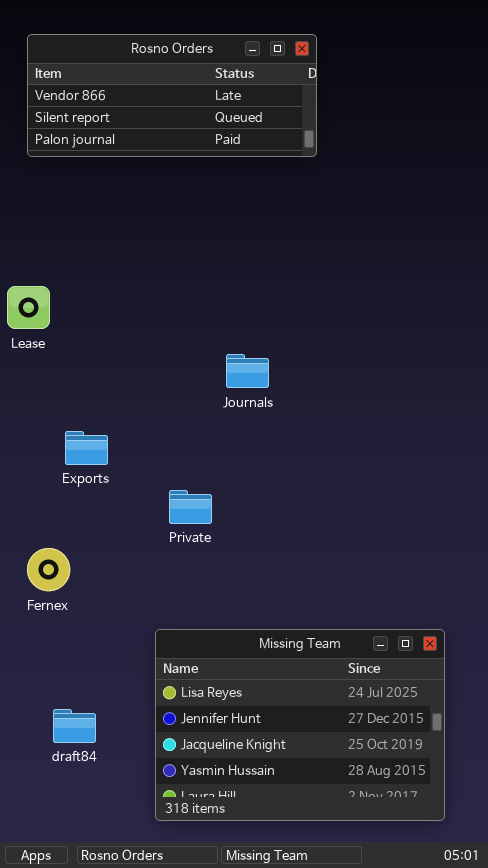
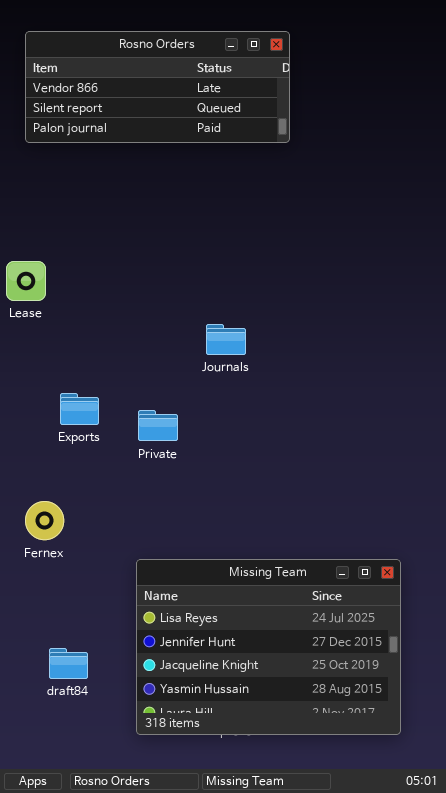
Private: [169,490,212,524] -> [138,410,178,441], moved
Missing Team: [155,629,445,821] -> [136,559,401,735], moved

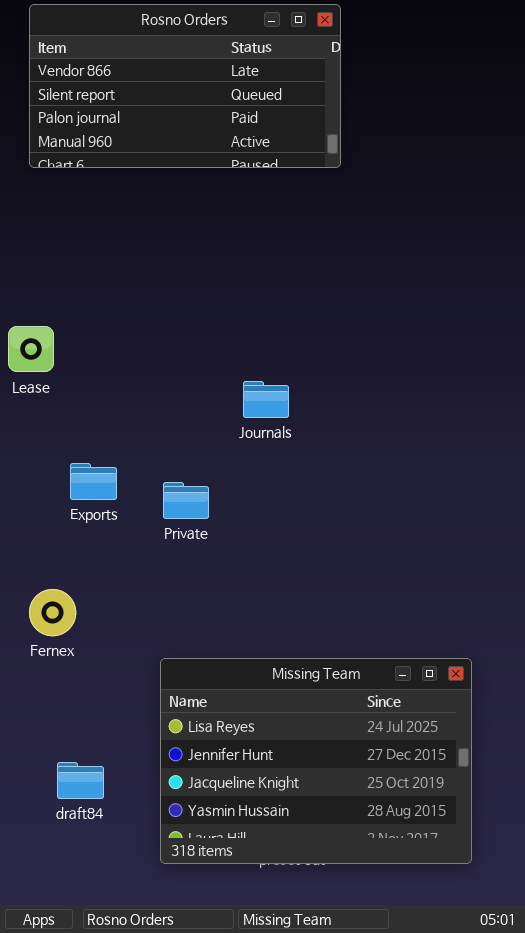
Rosno Orders: [25,31,290,143] -> [29,4,341,168], resized
Lease: [6,261,46,301] -> [8,326,54,372], moved

